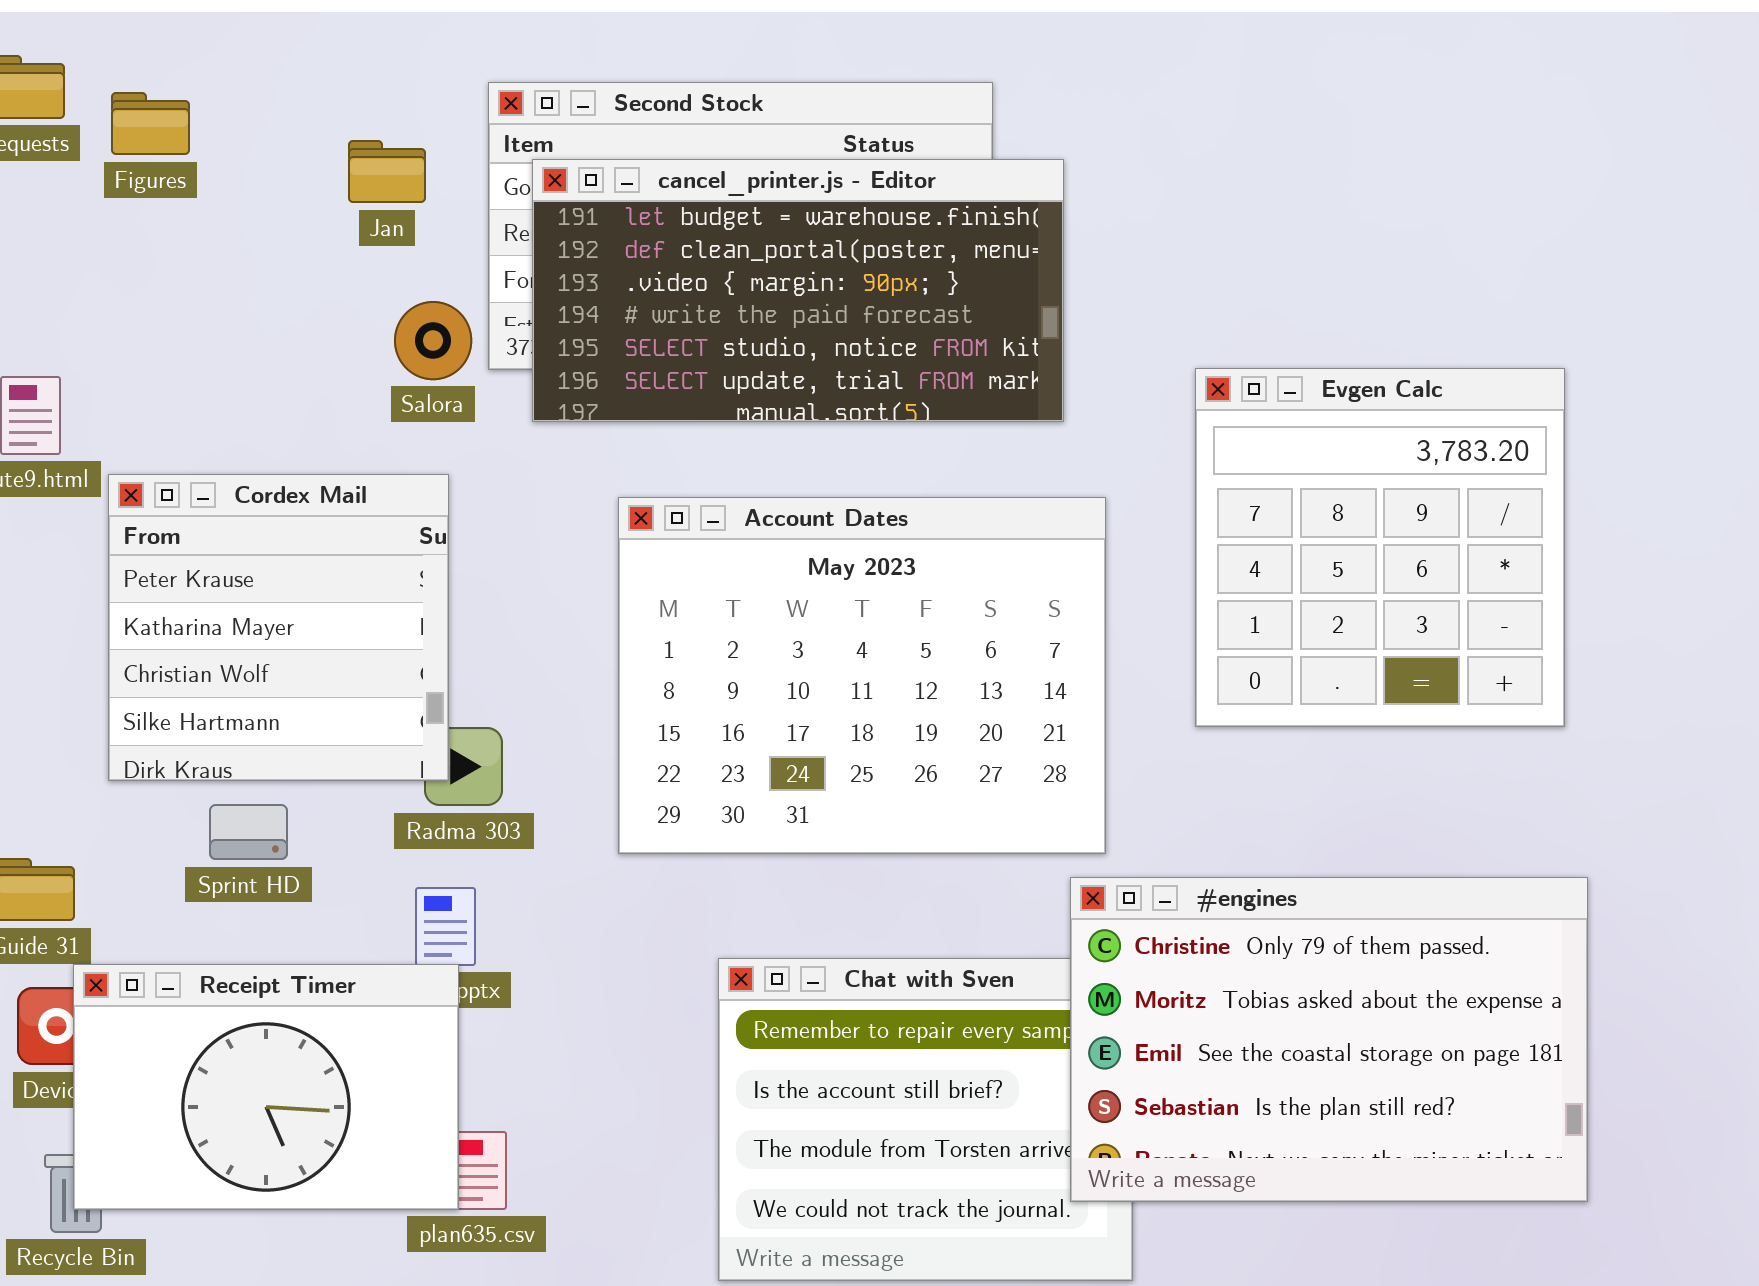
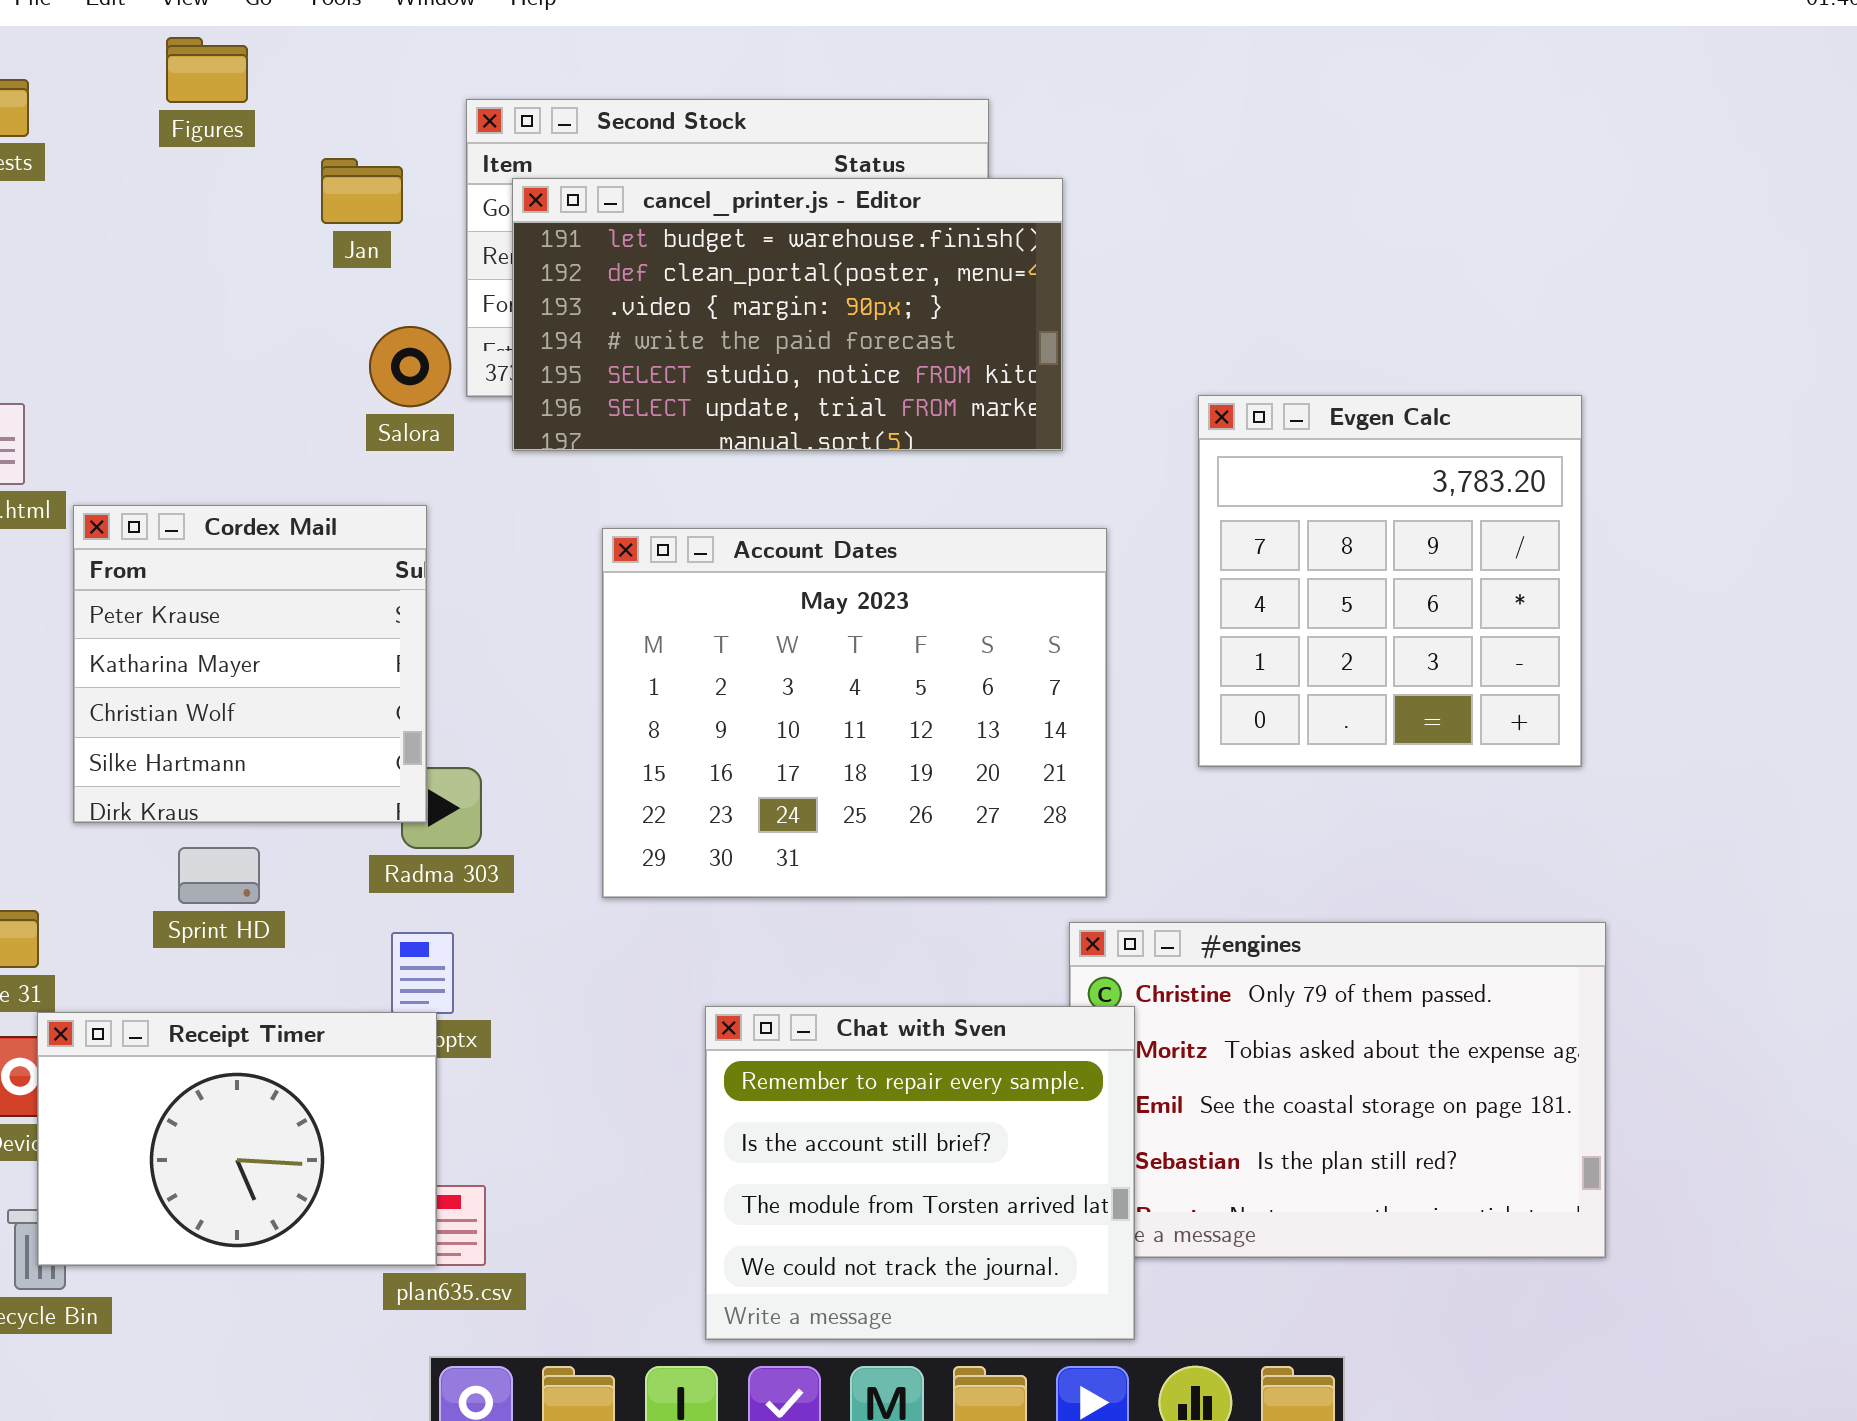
Figures: [111,92,190,155] -> [166,37,248,103], moved
Chat with Sven: [718,958,1133,1281] -> [705,1006,1135,1340], raised

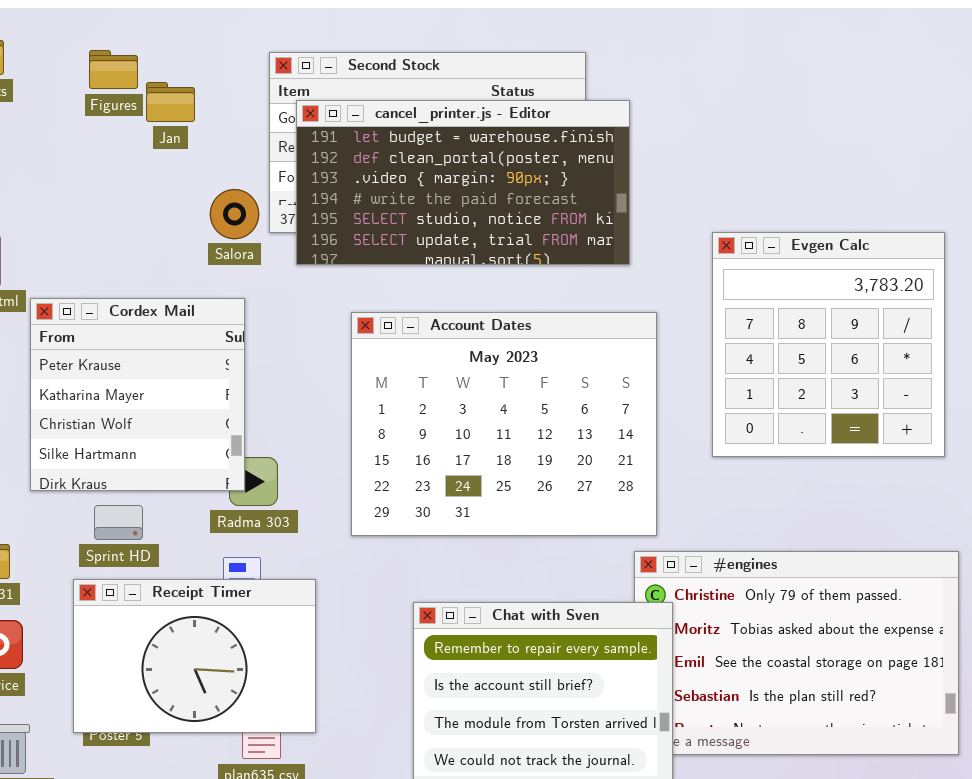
Figures: [166,37,248,103] -> [89,50,138,89], moved
Jan: [321,158,403,224] -> [146,82,195,122], moved
Receipt Timer: [37,1012,437,1266] -> [73,579,316,733], moved

